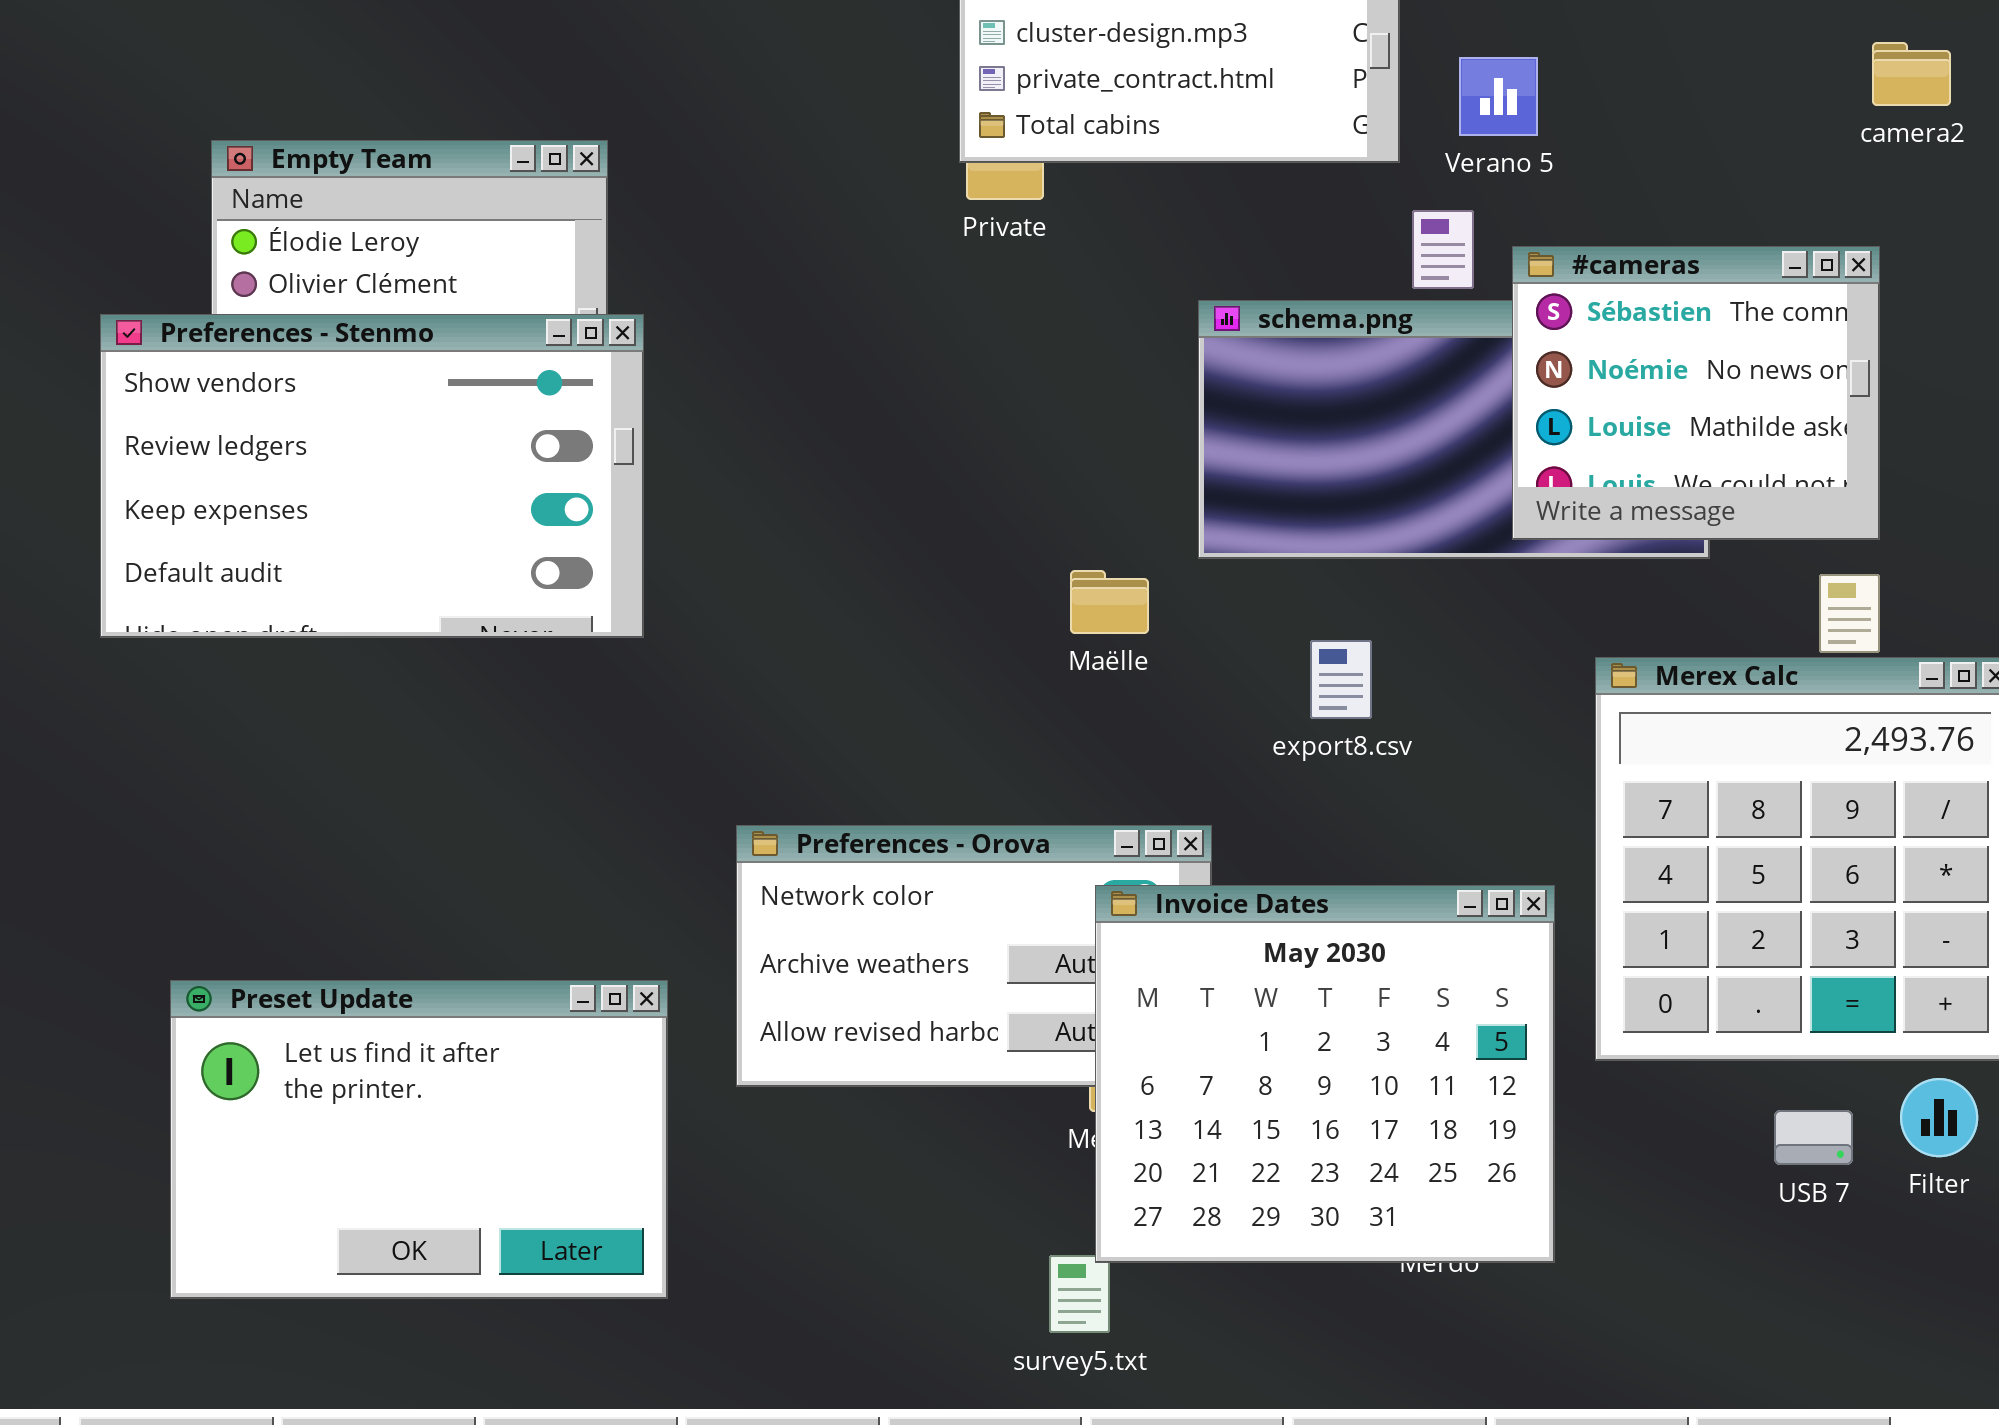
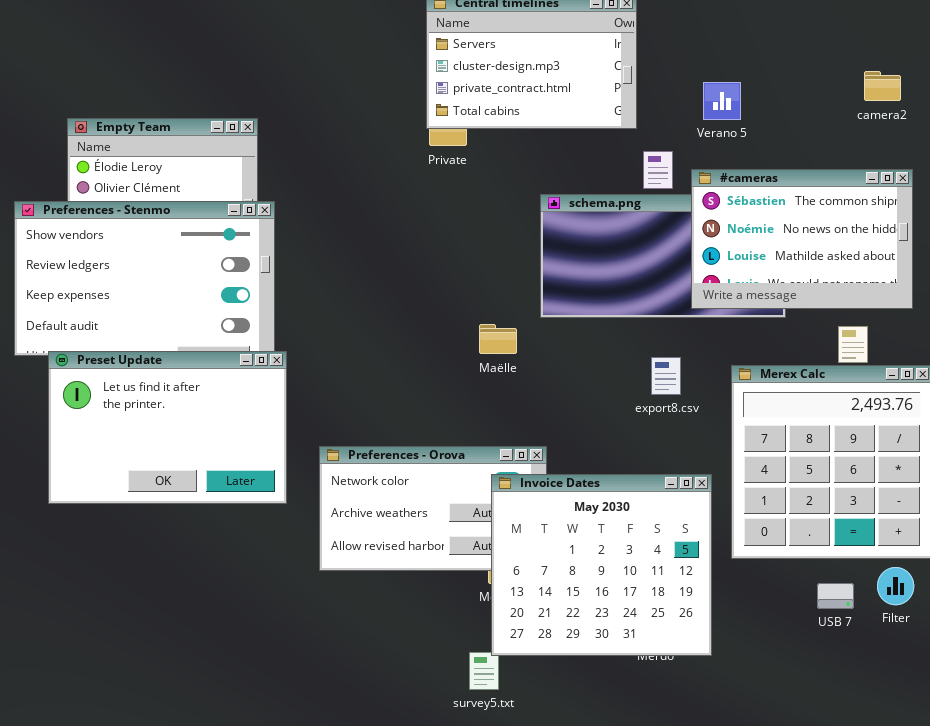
Verano 5: [1459,57,1538,136] -> [703,82,741,120], moved
#cameras: [1512,246,1880,540] -> [691,169,913,309], resized
export8.csv: [1310,640,1372,719] -> [651,357,681,395], moved
Preset Update: [170,980,668,1299] -> [48,351,287,504], moved

